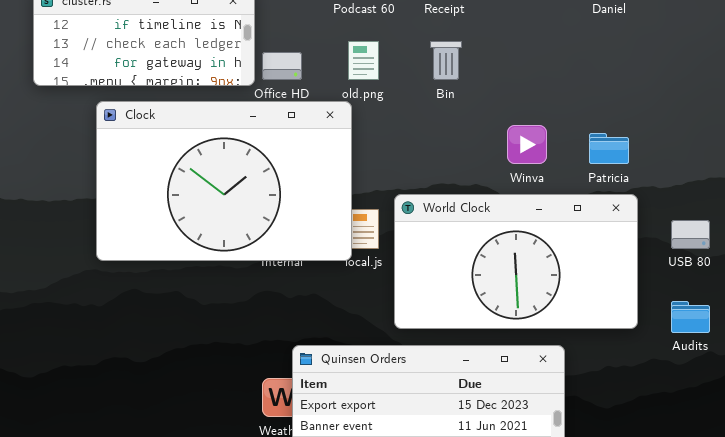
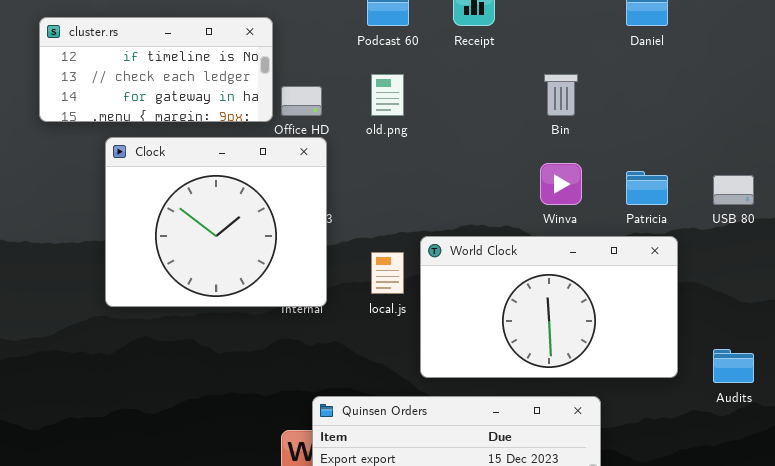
Bin: [430,41,462,80] -> [544,74,578,116], moved
Clock: [96,101,352,261] -> [105,137,327,307], resized
USB 80: [671,220,710,249] -> [713,175,754,205], moved

